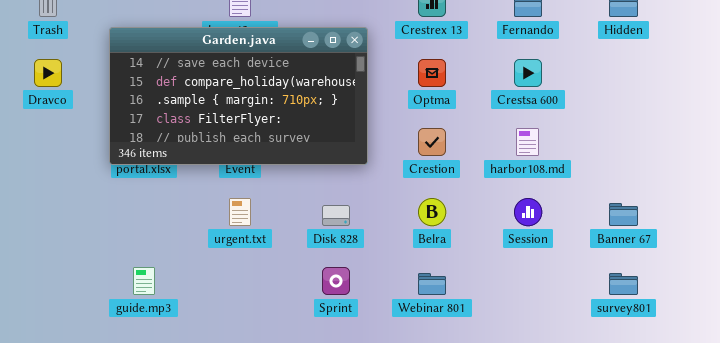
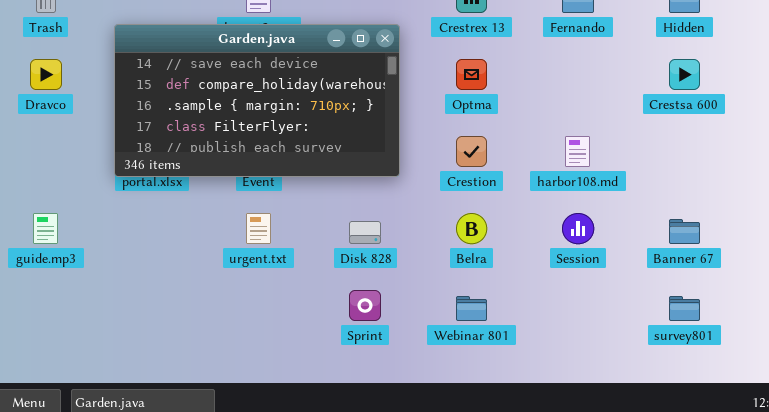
Crestsa 600: [514,59,542,87] -> [669,59,700,90], moved
guide.mp3: [133,267,155,295] -> [33,213,58,244], moved

